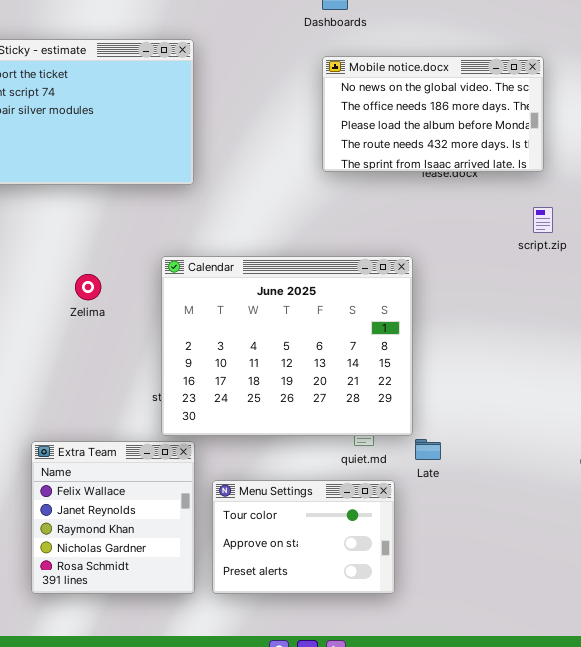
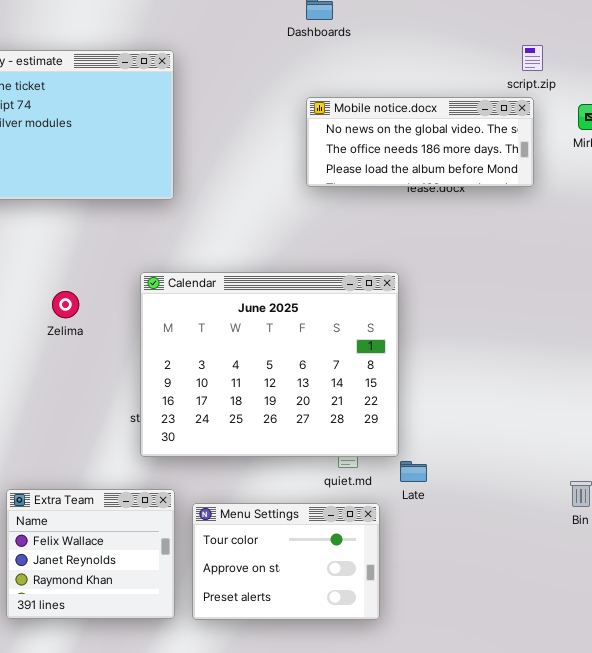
Mobile notice.docx: [322,56,544,172] -> [306,97,534,187], resized
script.zip: [533,207,553,233] -> [522,45,543,71], moved
Extra Team: [31,441,195,594] -> [6,489,175,619], resized

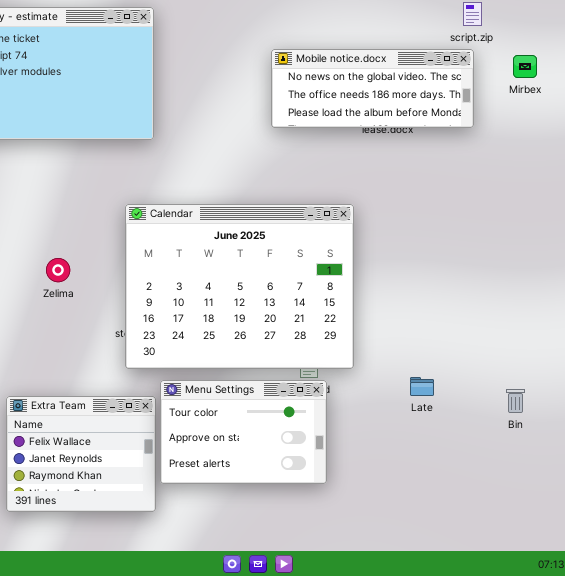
Zelima: [52,291,79,318] -> [46,258,70,282], moved
Late: [400,461,427,482] -> [410,377,434,396], moved
Menu Settings: [192,503,380,620] -> [160,380,327,484], moved

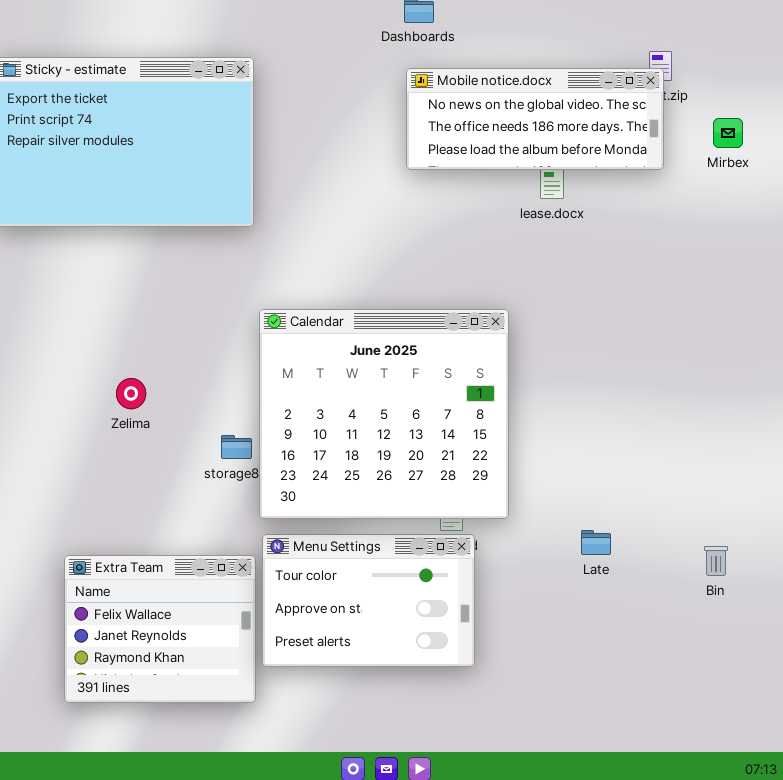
Mobile notice.docx: [271,49,474,128] -> [406,68,664,170], moved
Calendar: [125,204,354,369] -> [259,309,509,519], resized

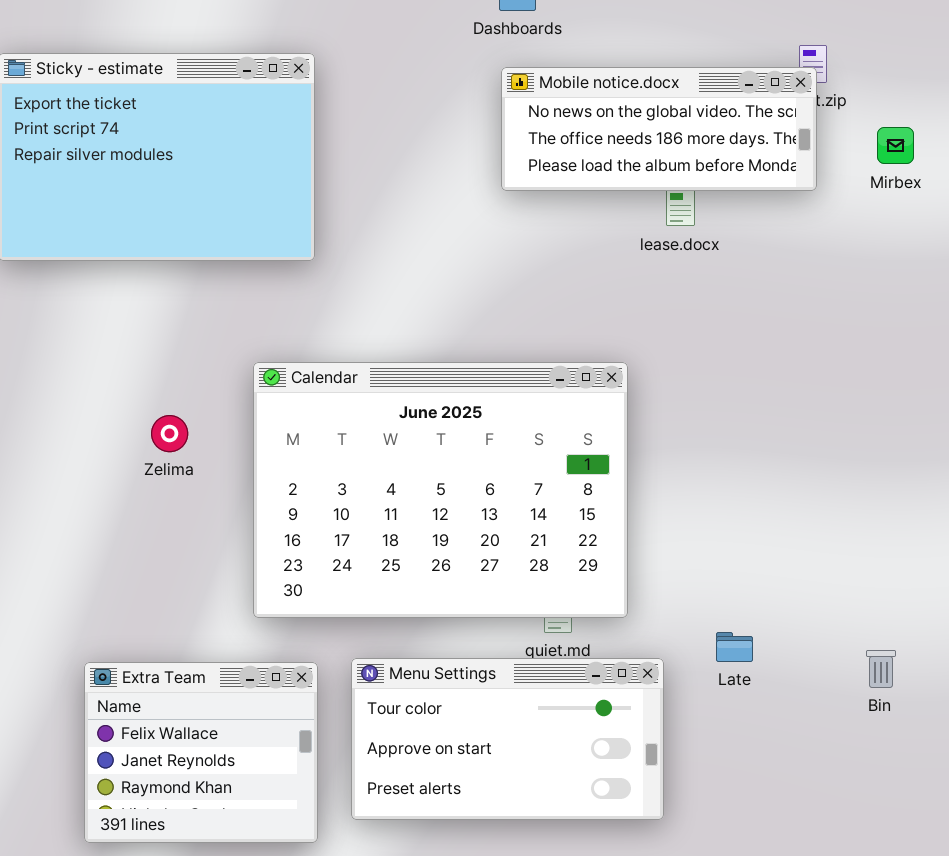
Calendar: [259,309,509,519] -> [253,362,628,618], resized
Zelima: [116,378,146,409] -> [151,415,188,452], moved
Menu Settings: [262,534,475,667] -> [351,658,664,820], moved, resized

